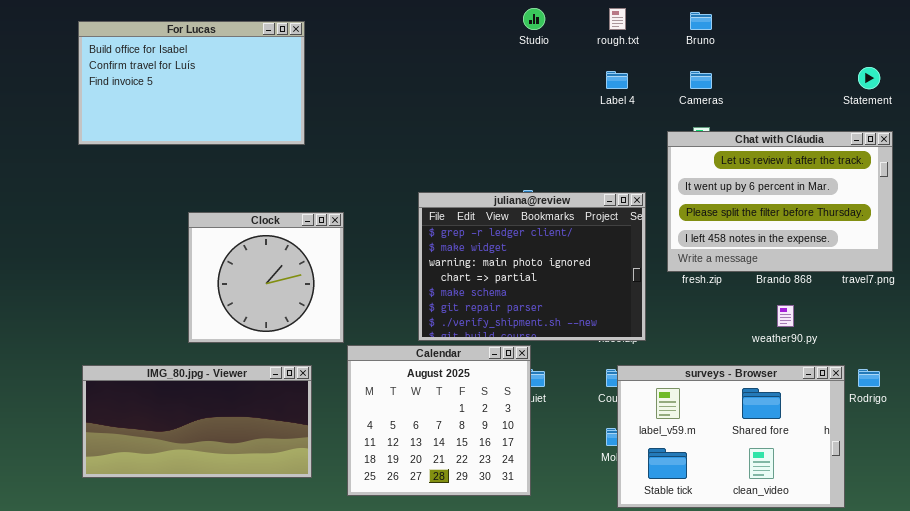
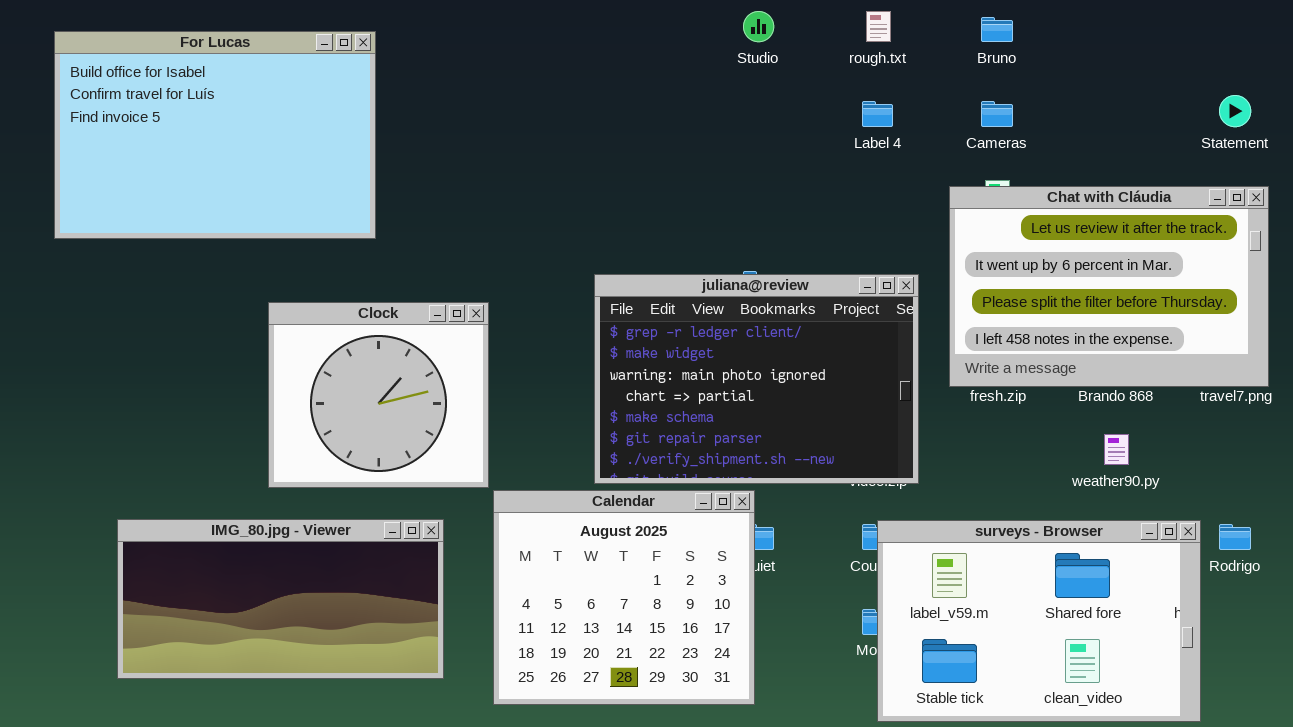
For Lucas: [78,21,305,145] -> [54,31,376,239], moved, resized

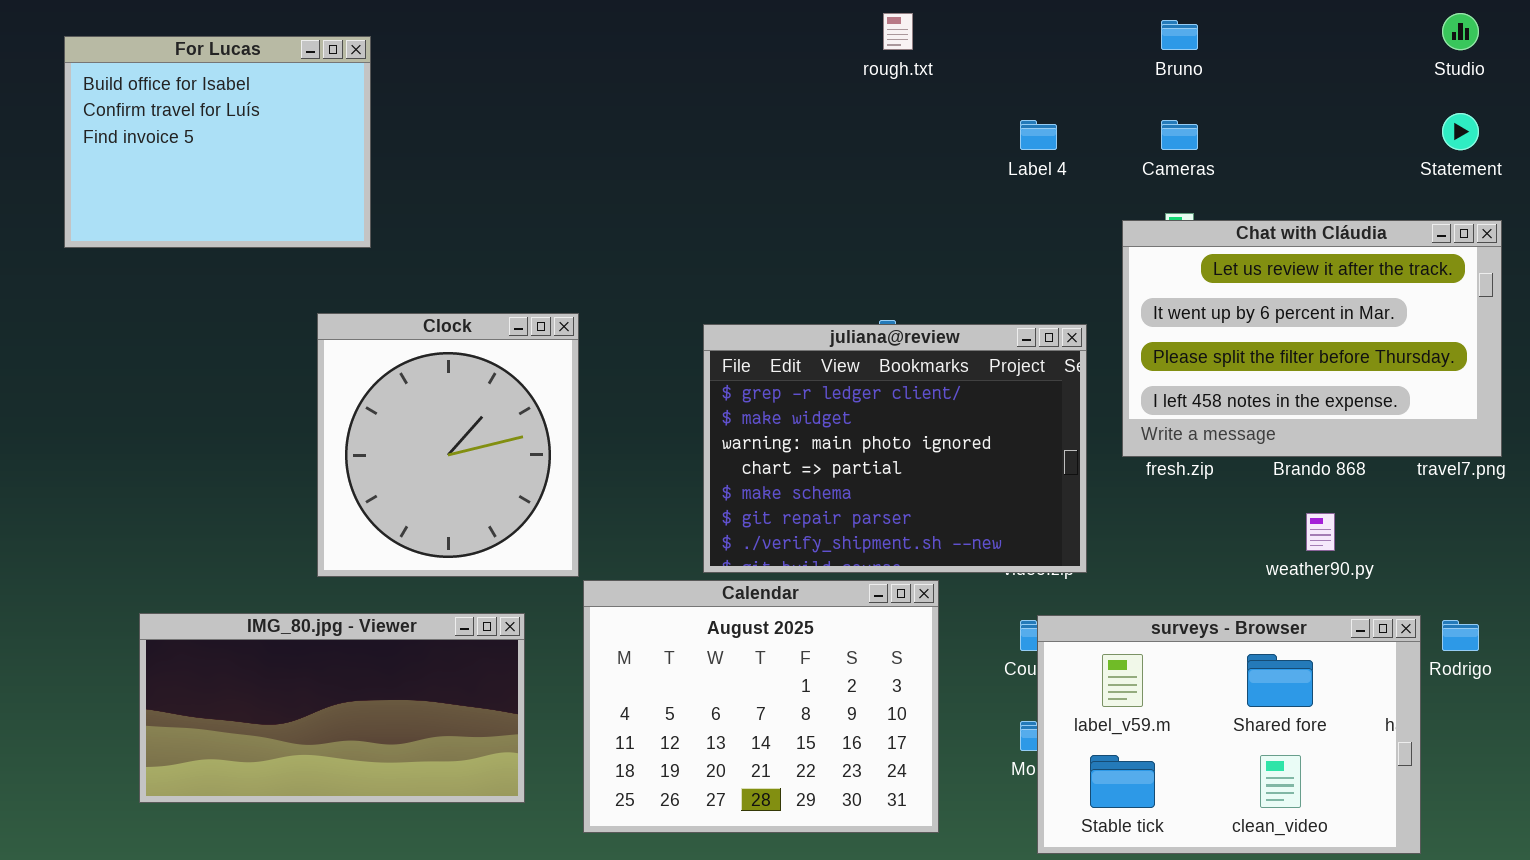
Studio: [743,11,774,42] -> [1442,13,1479,50], moved
rough.txt: [866,11,891,42] -> [883,13,913,50], moved
For Lucas: [54,31,376,239] -> [64,36,371,248], resized
Clock: [268,302,489,488] -> [317,313,579,577], resized
Calendar: [493,490,755,705] -> [583,580,939,833], resized

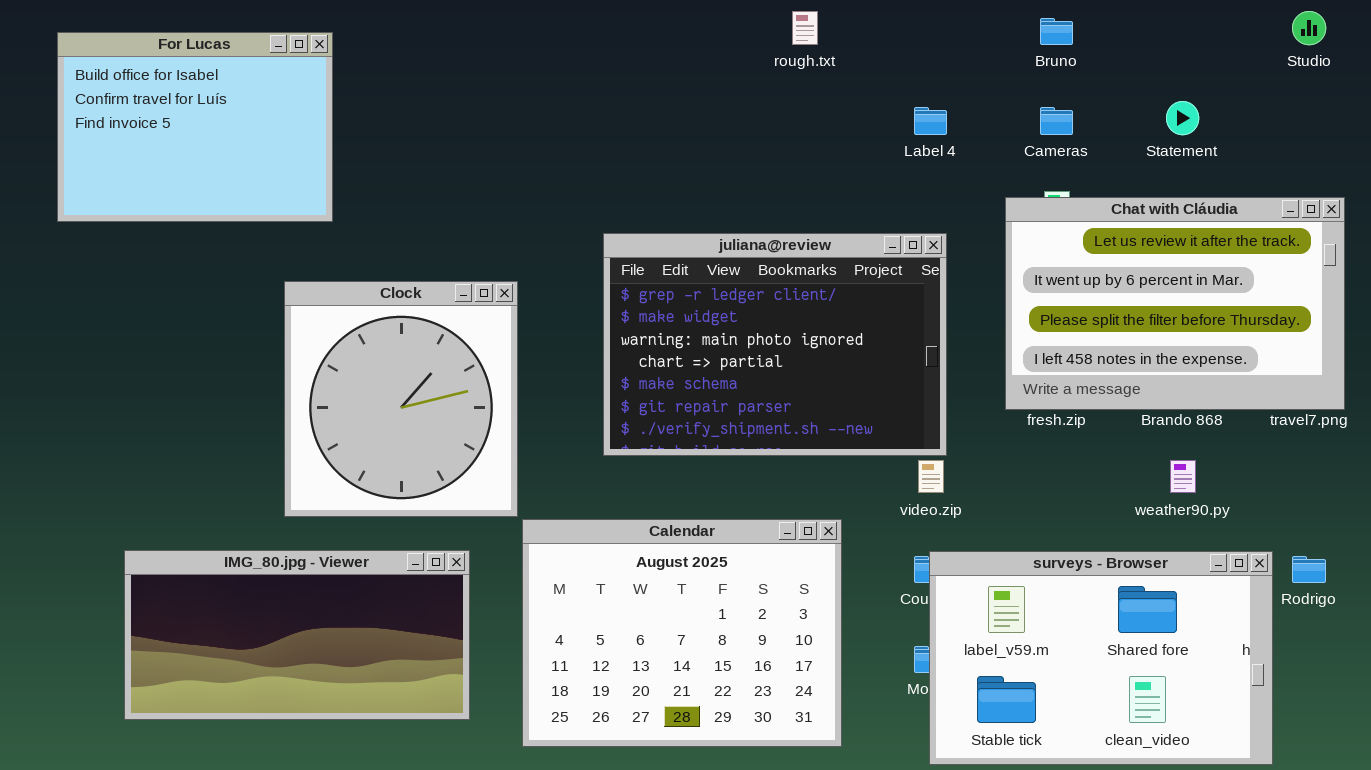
Statement: [1442,113,1479,150] -> [1166,101,1199,135], moved
juliana@review: [703,324,1087,573] -> [603,233,947,456], moved

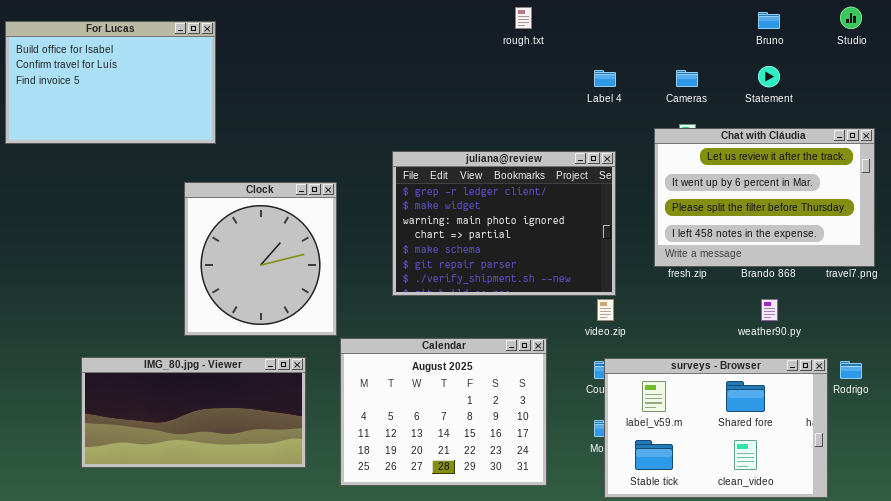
Bruno: [1040,18,1073,45] -> [758,12,780,29], moved
For Lucas: [57,32,333,222] -> [5,21,216,144], resized

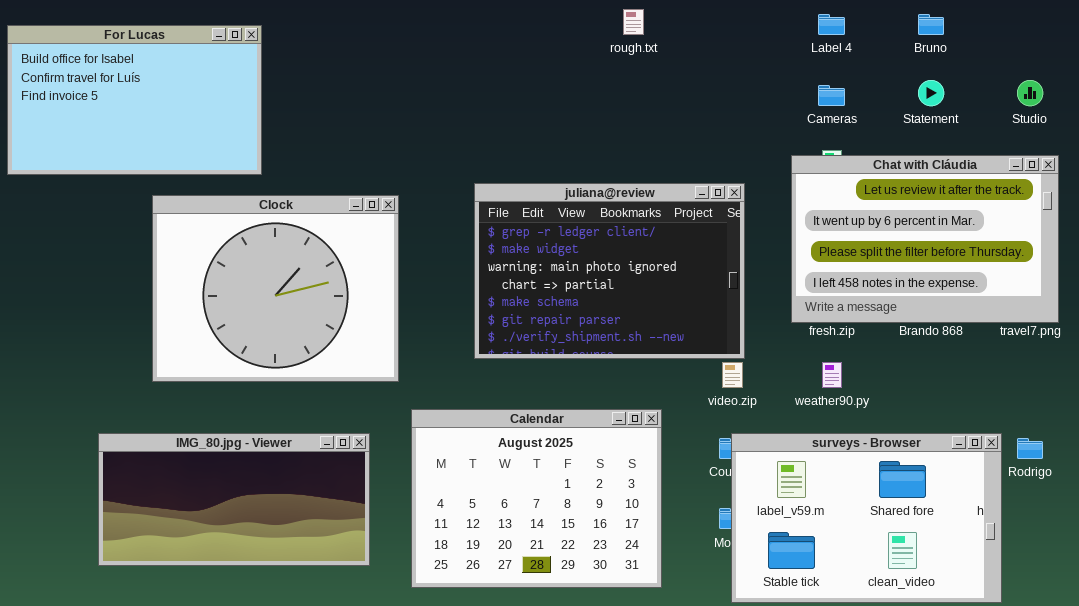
Studio: [840,7,862,29] -> [1017,80,1043,106], moved
Label 4: [594,70,616,87] -> [818,14,845,35], moved
Clock: [184,182,337,336] -> [152,195,399,382], moved, resized
weather90.py: [761,299,778,321] -> [822,362,842,388], moved

